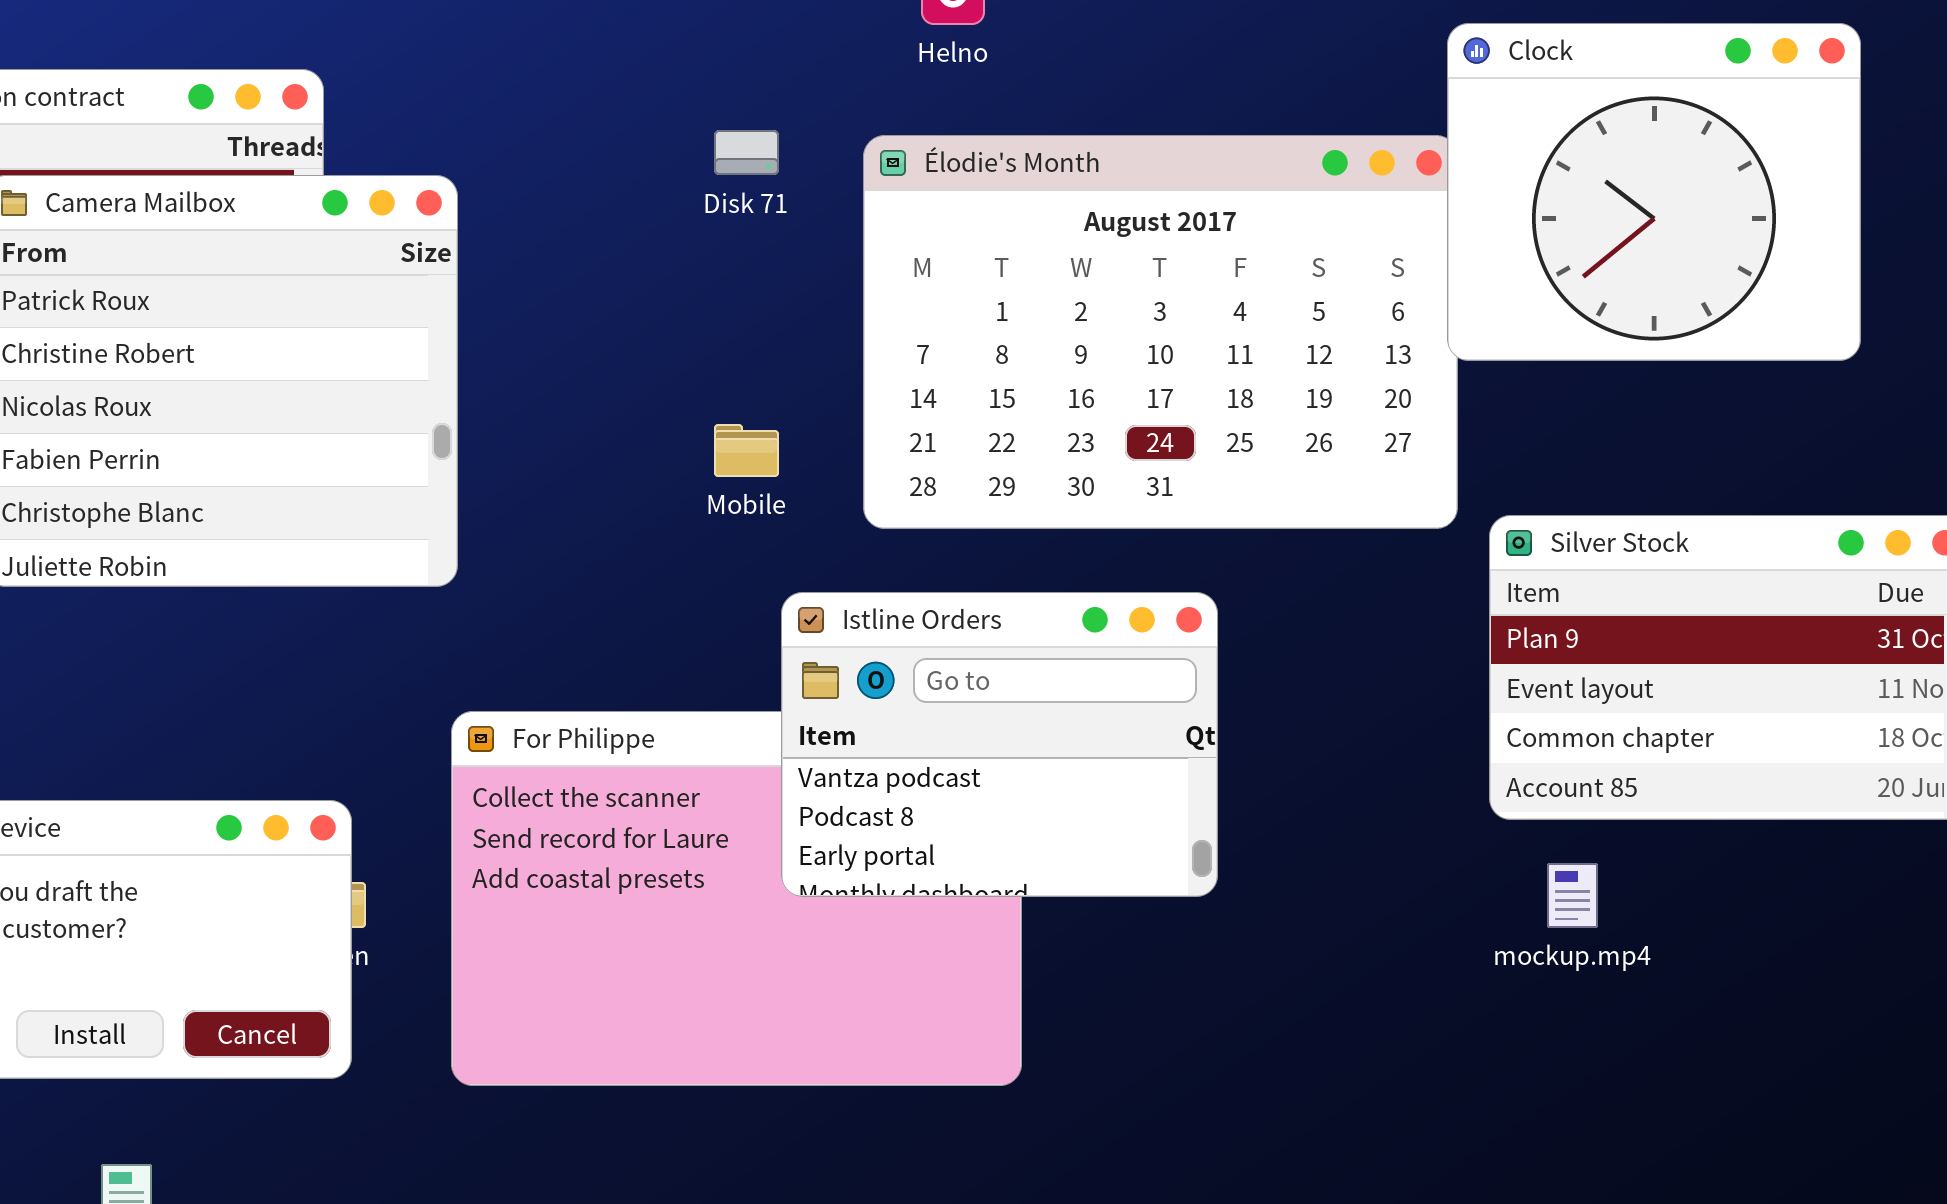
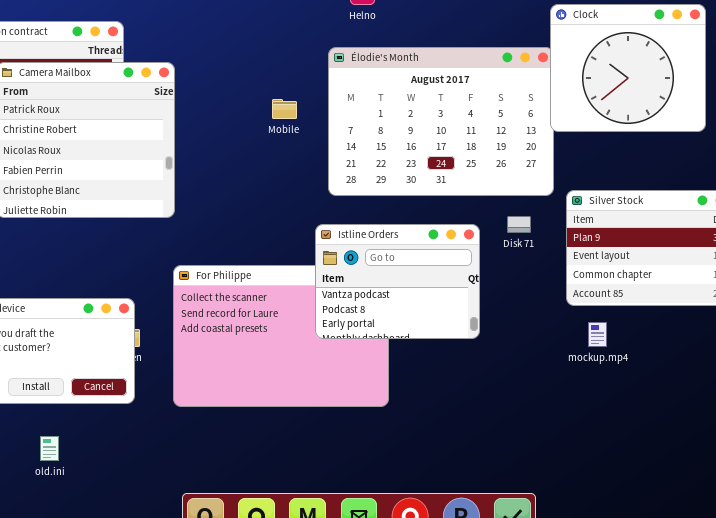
Disk 71: [714,130,779,175] -> [507,216,531,233], moved
Mobile: [714,424,779,477] -> [272,99,297,119], moved
Istline Orders: [781,592,1218,897] -> [315,224,480,339], moved

